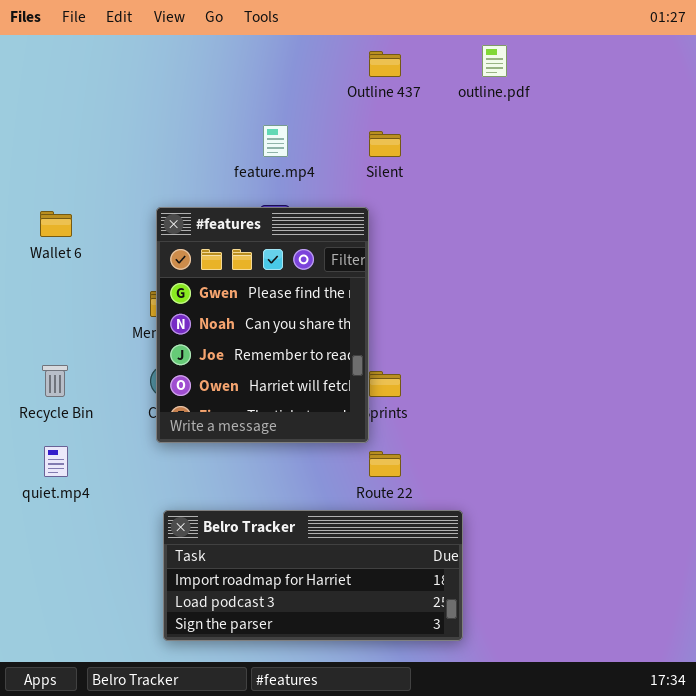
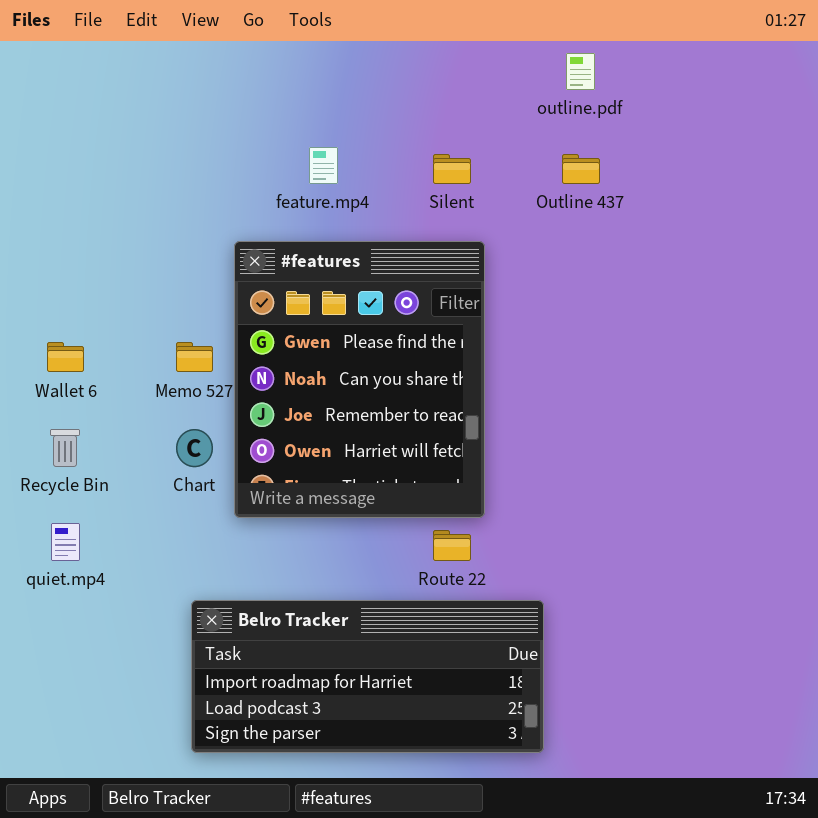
Outline 437: [369,51,401,77] -> [562,154,600,184], moved
#features: [156,207,369,443] -> [234,241,485,518], moved
Wallet 6: [40,211,72,237] -> [47,342,84,372], moved

